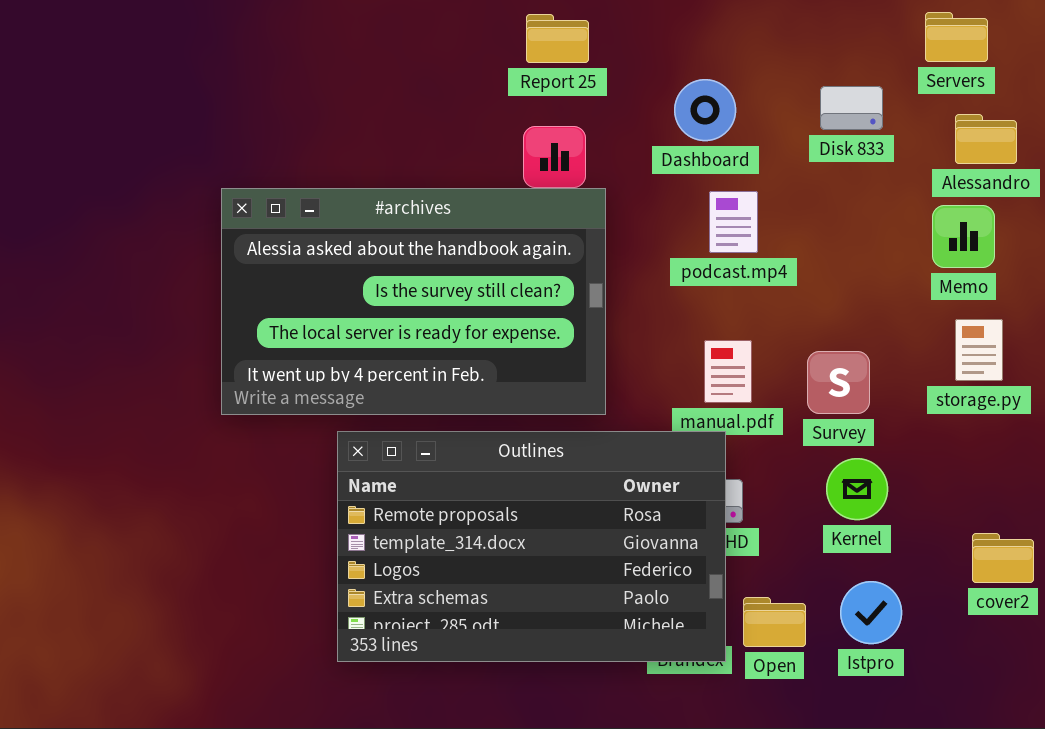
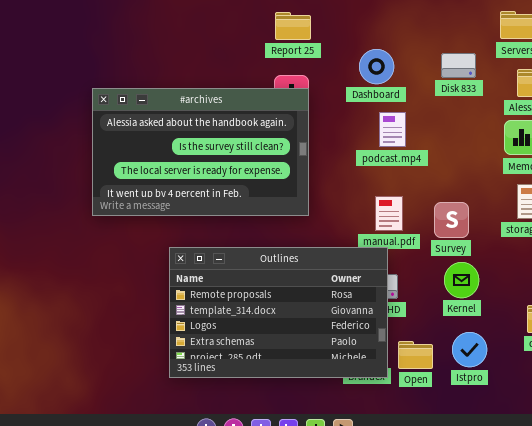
#archives: [221,188,606,415] -> [92,88,309,216], moved

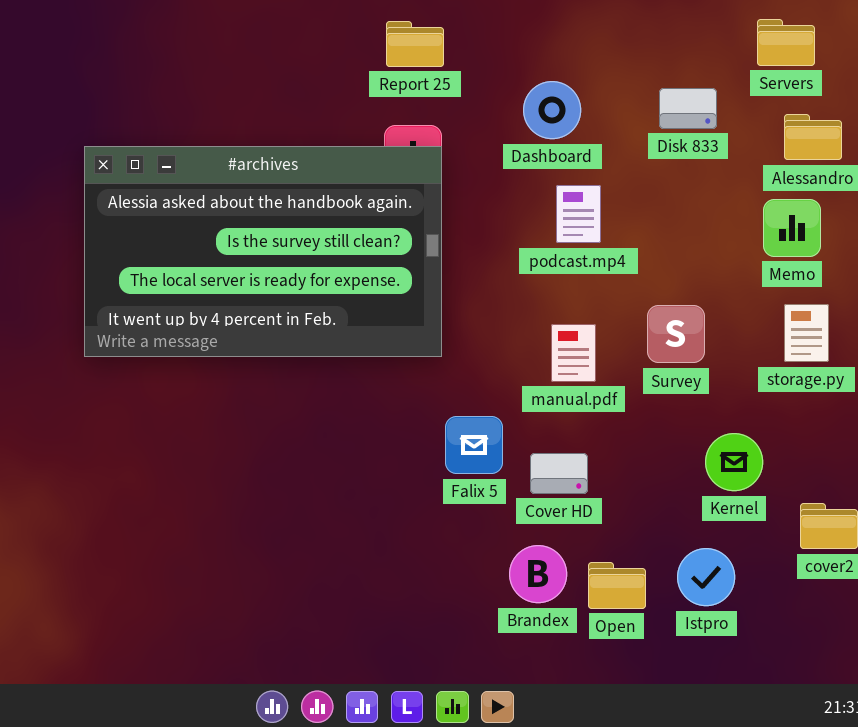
Survey: [434,202,469,238] -> [647,305,705,363], moved
Outlines: [169,247,388,378] -> none, closed
Kernel: [444,262,479,298] -> [705,433,763,491], moved

